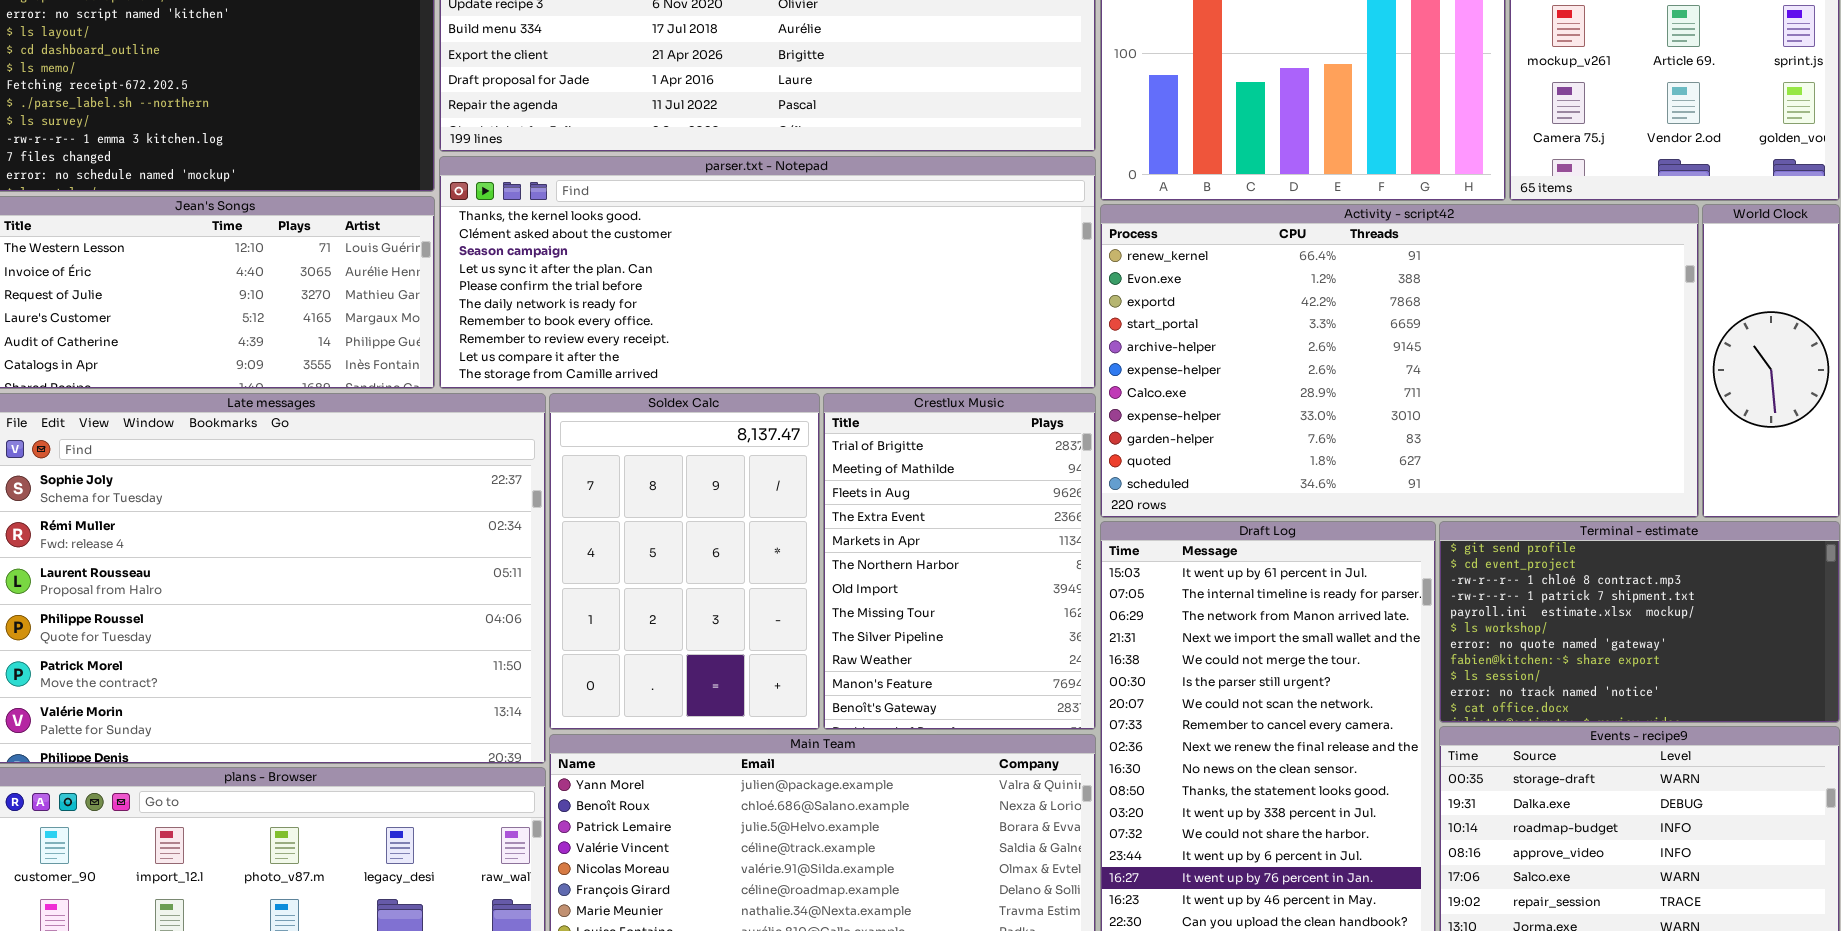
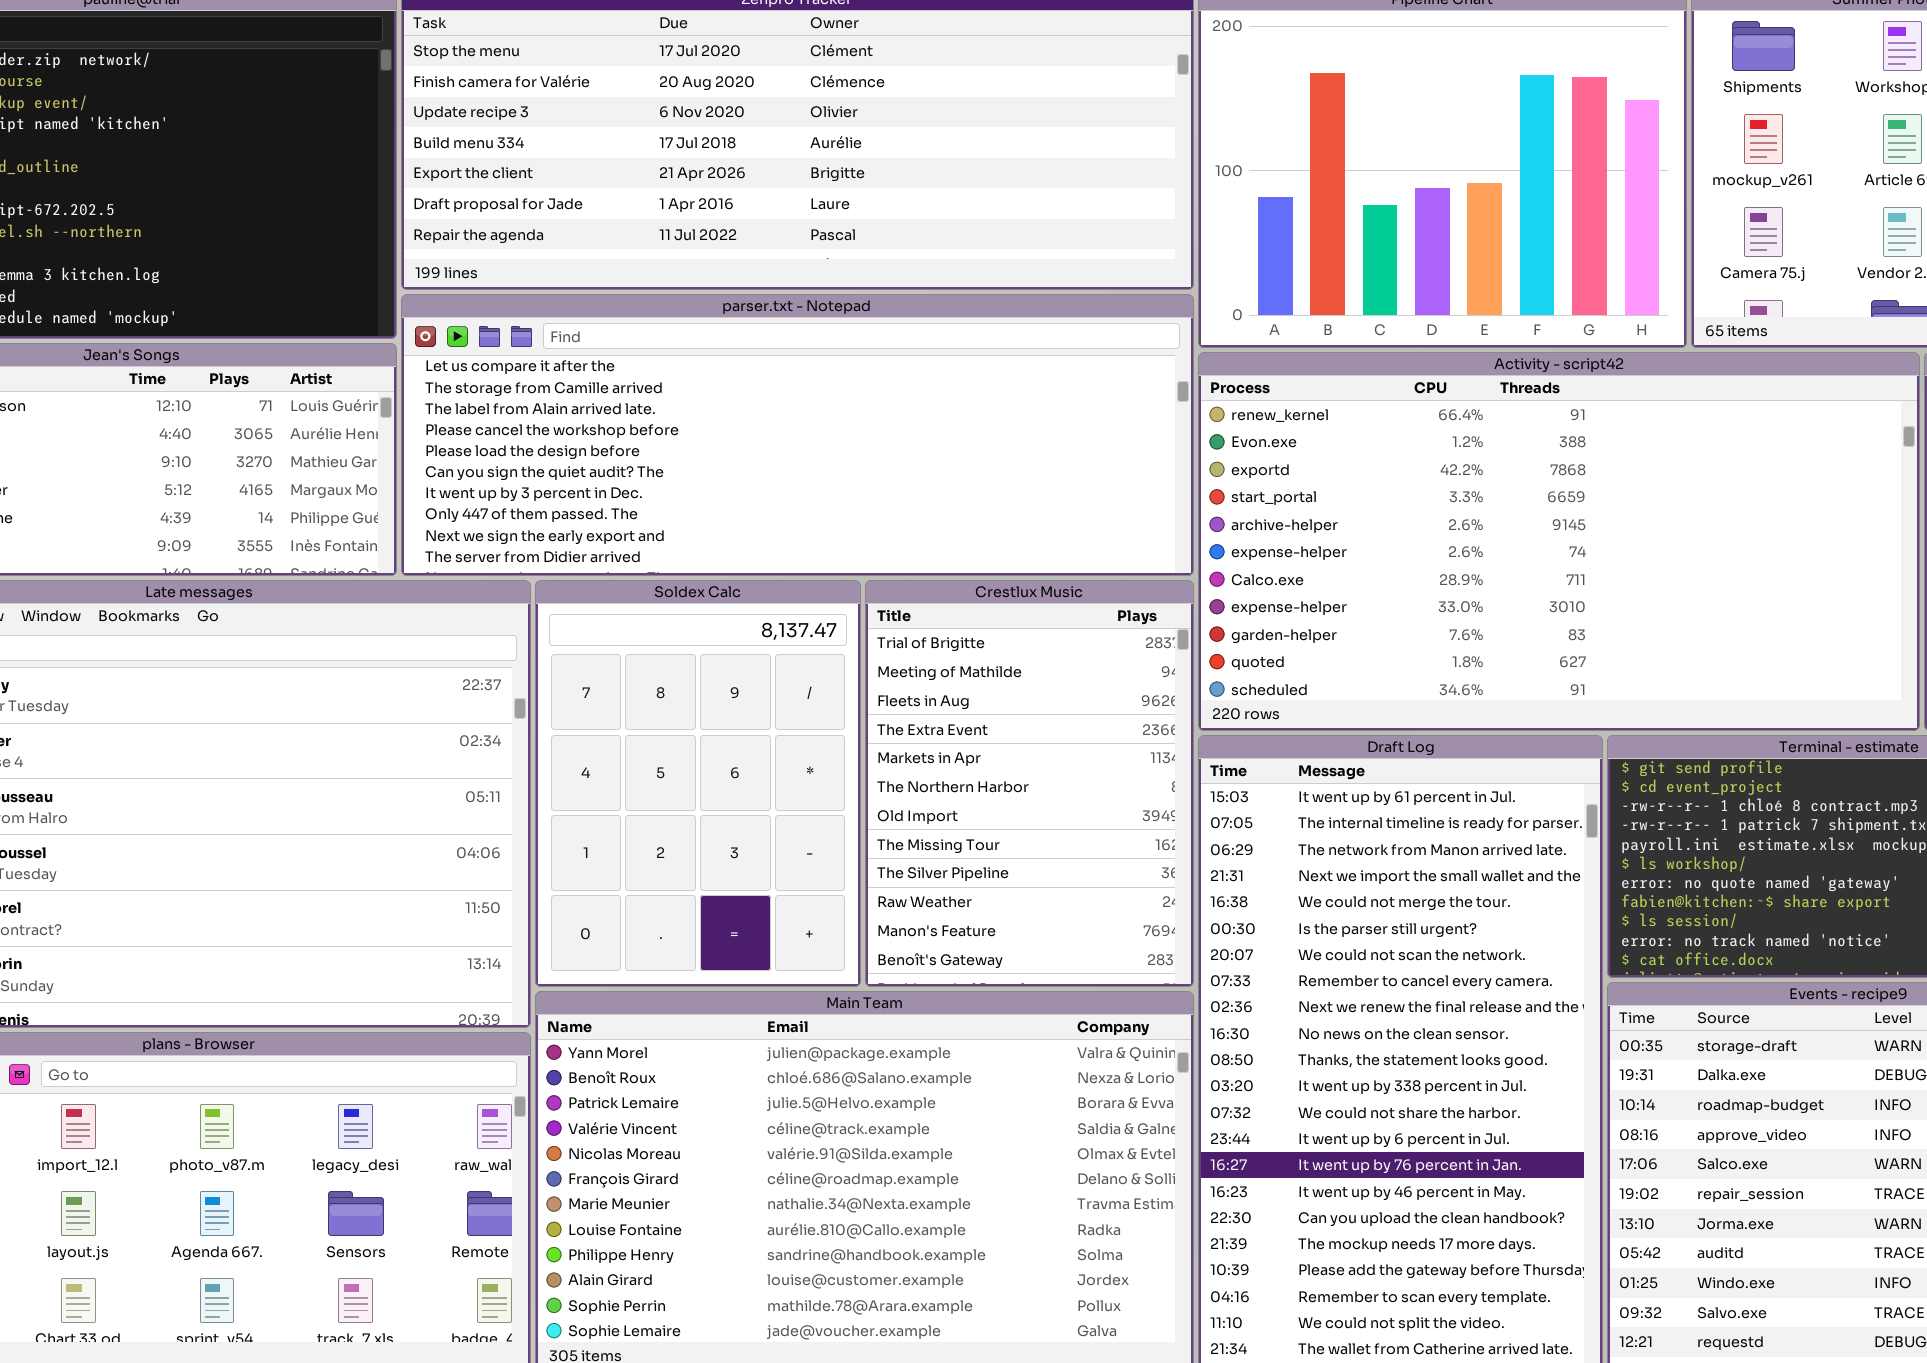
parser.txt - Notepad: [439,156,1096,389] -> [401,294,1194,576], scrolled down 8 rows

